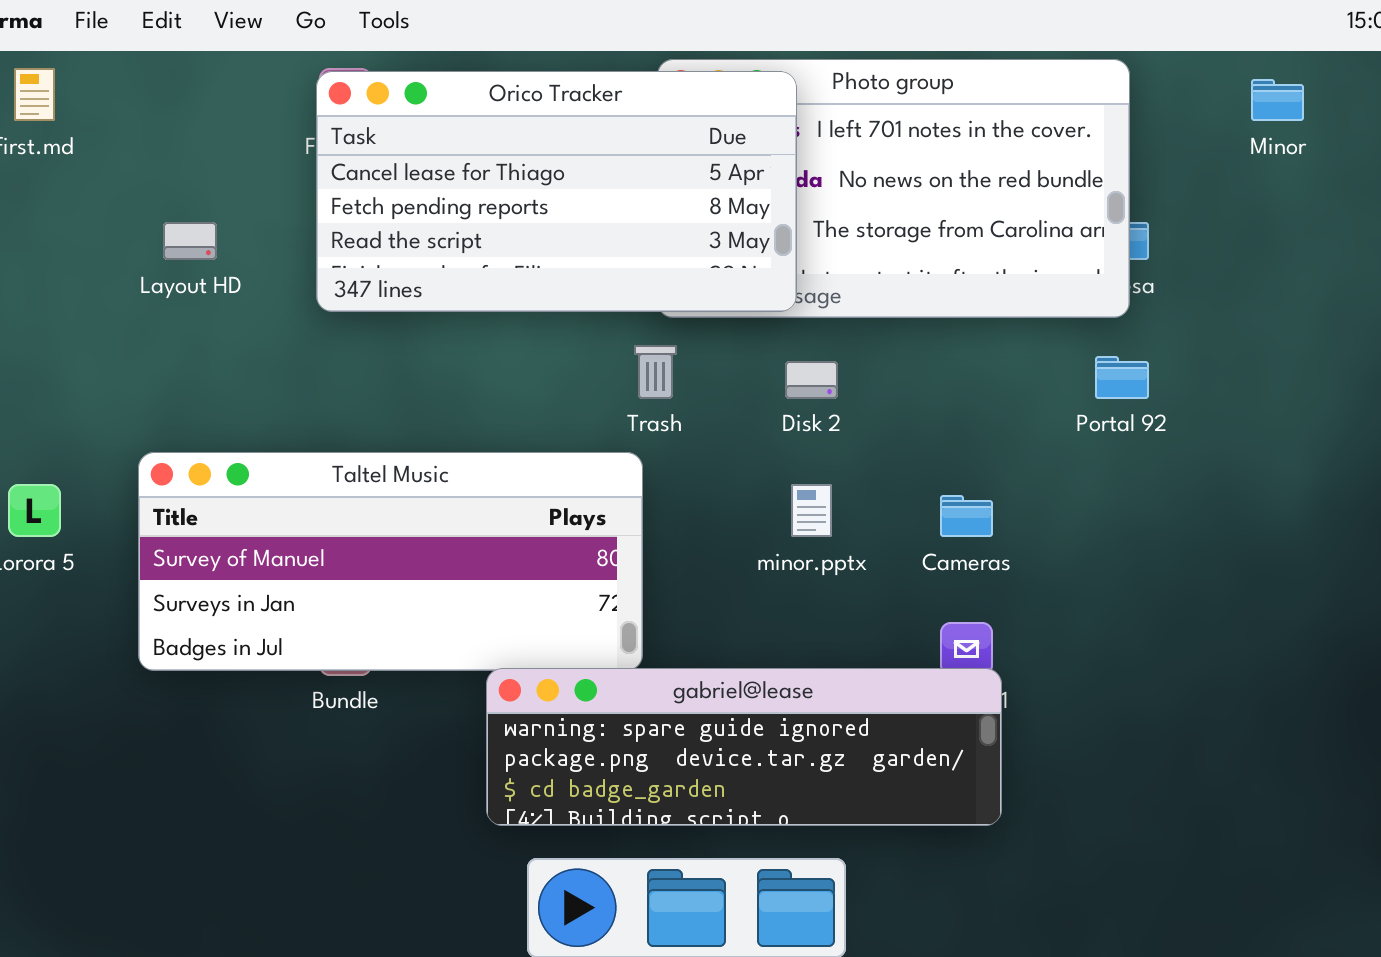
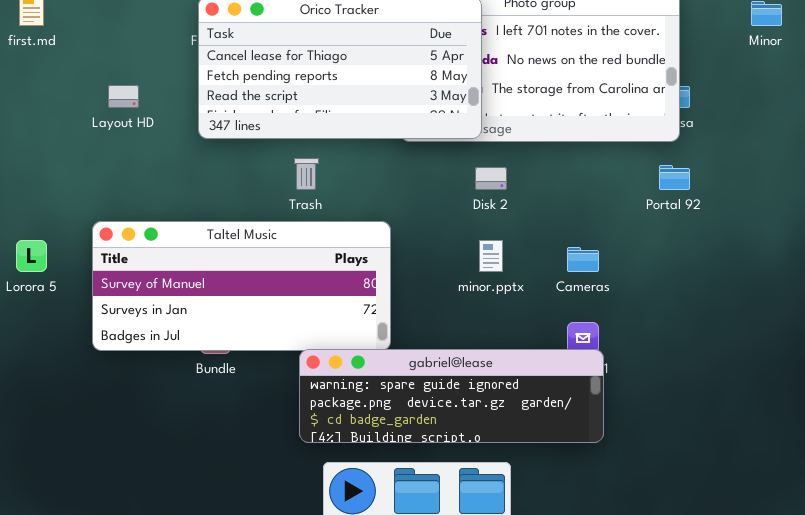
Trash: [634,345,677,399] -> [294,158,319,190], moved

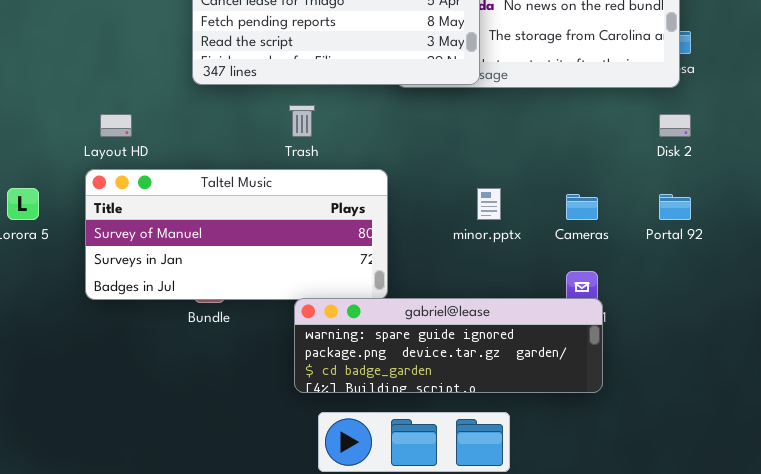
Layout HD: [108,85,139,108] -> [100,114,132,137], moved
Portal 92: [659,165,690,190] -> [659,194,691,220], moved
Disk 2: [475,167,507,190] -> [659,114,691,137], moved

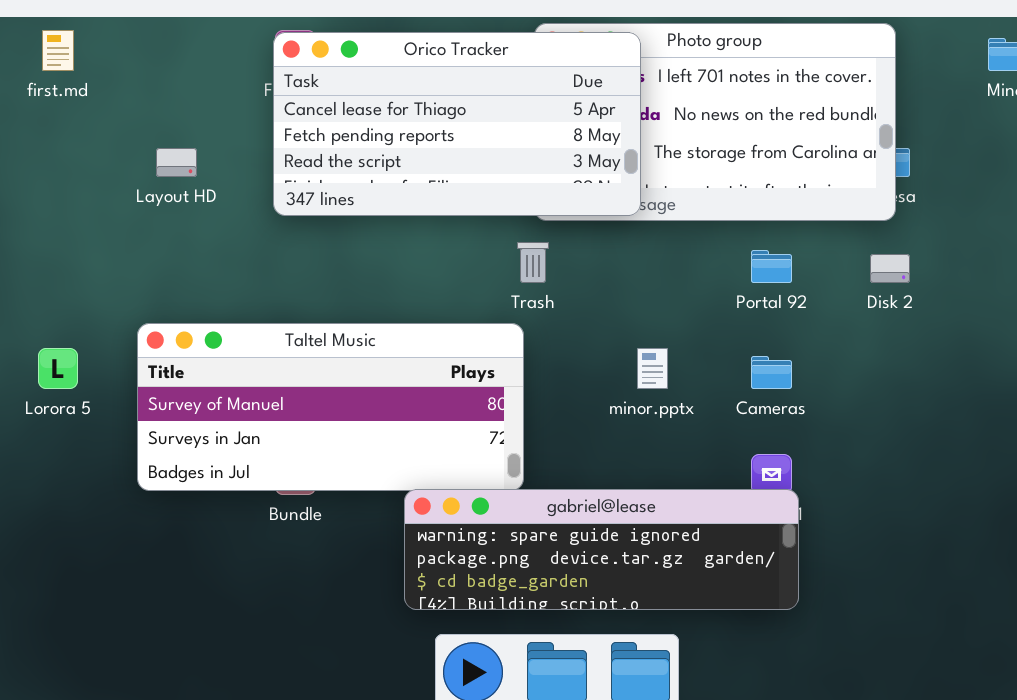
Trash: [289,105,315,137] -> [517,242,549,283], moved
Layout HD: [100,114,132,137] -> [156,148,197,177], moved
Portal 92: [659,194,691,220] -> [751,250,792,283], moved

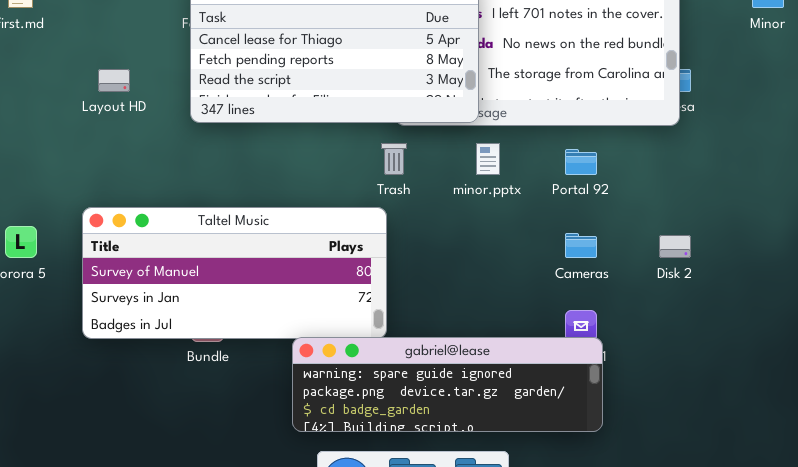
Disk 2: [870,254,910,283] -> [659,235,691,258], moved
minor.pptx: [637,348,668,389] -> [476,143,500,175], moved

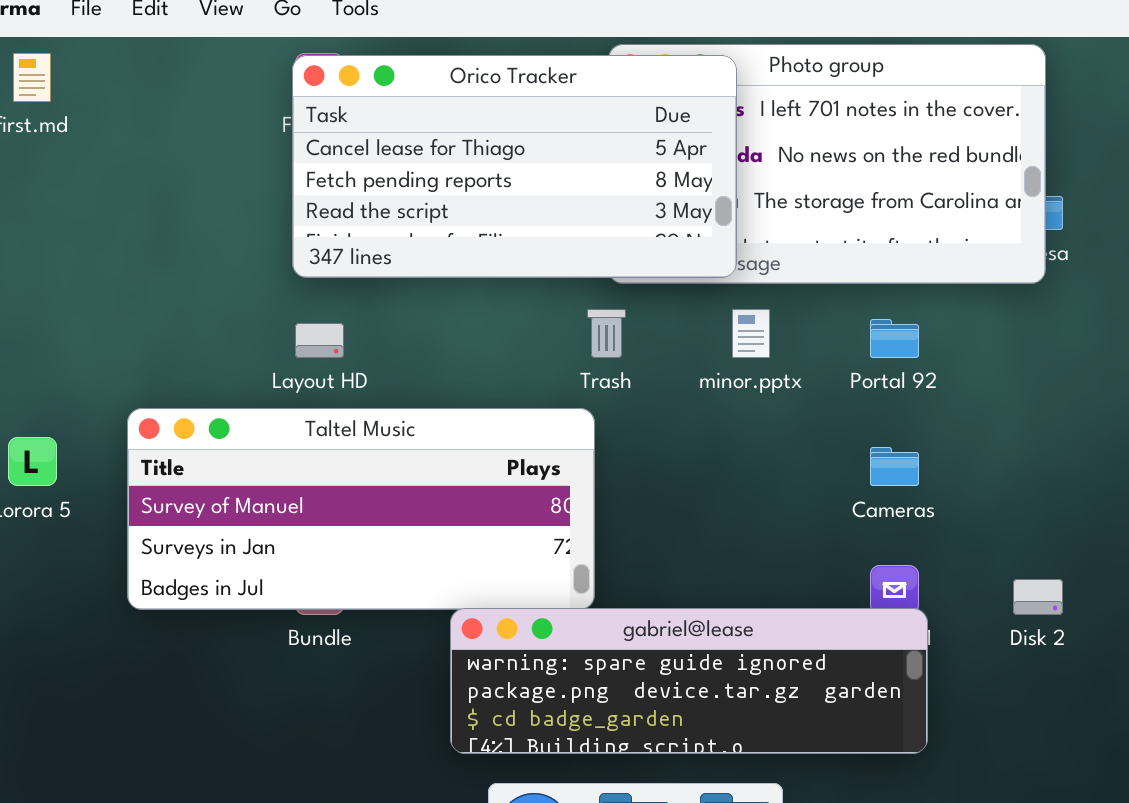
Layout HD: [98,69,130,92] -> [295,323,344,358], moved
Disk 2: [659,235,691,258] -> [1013,579,1063,615], moved

